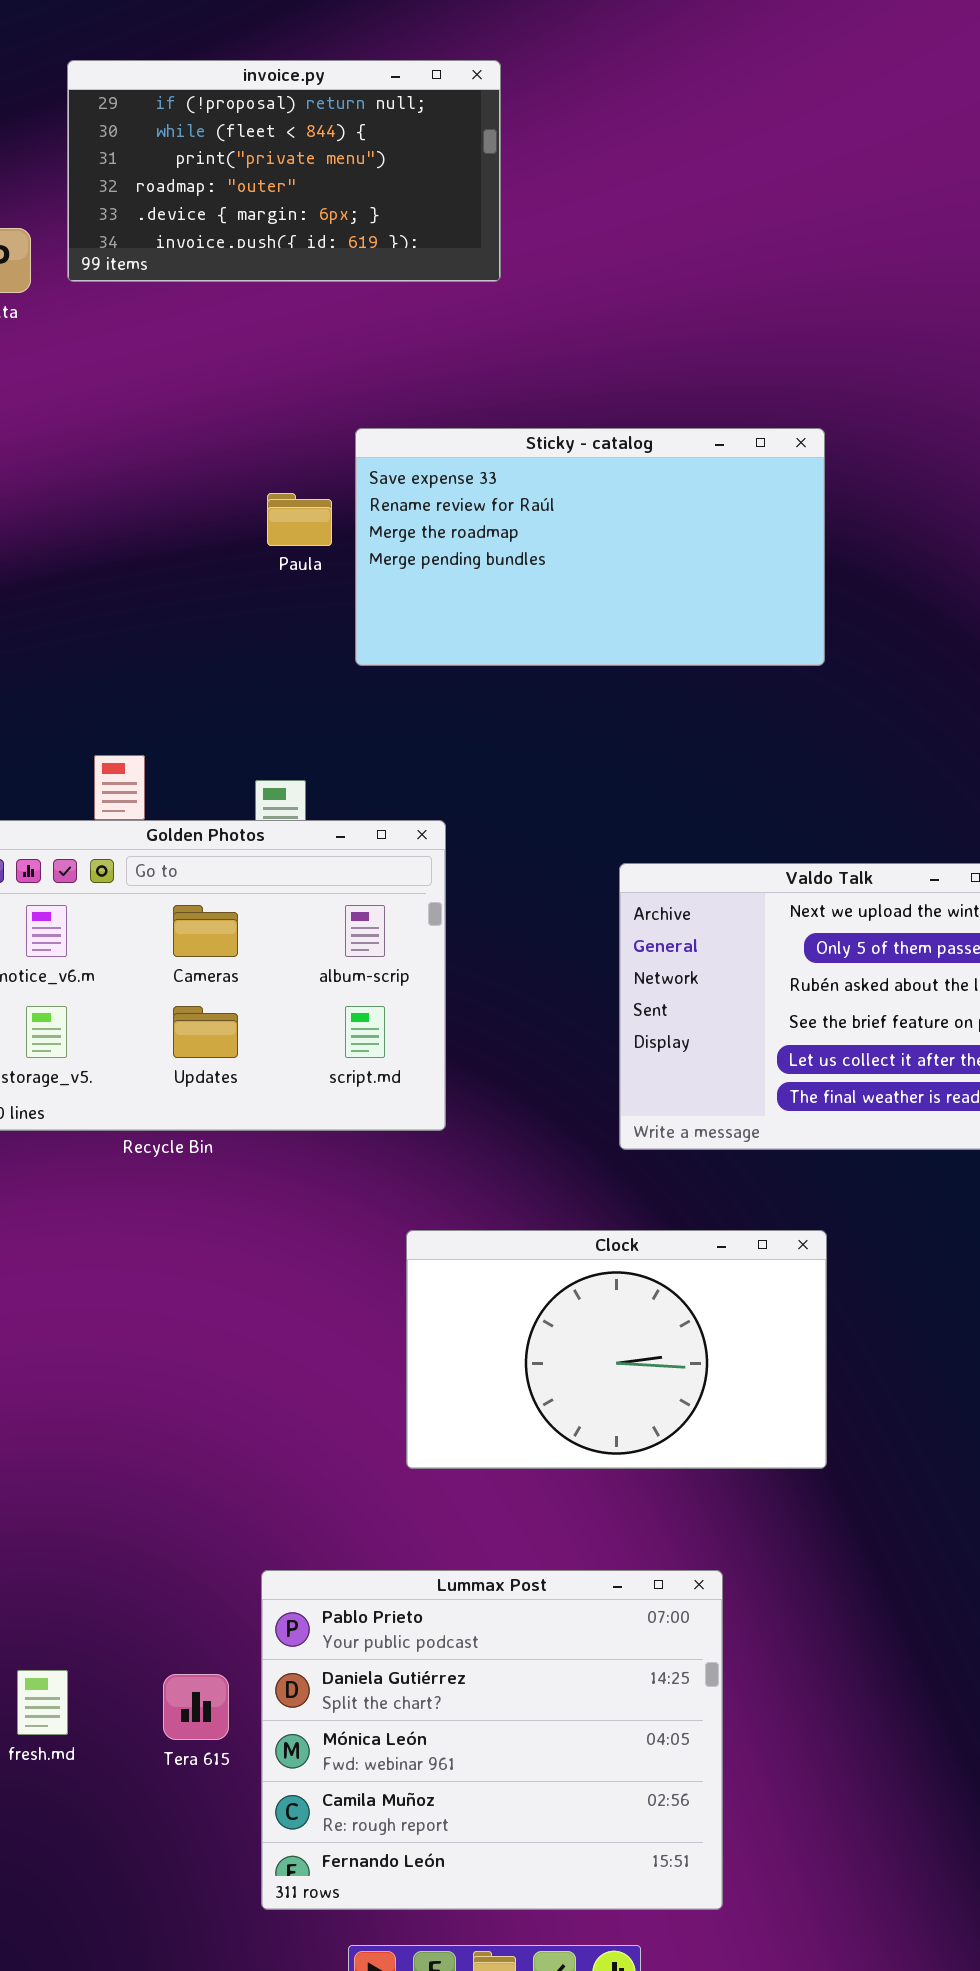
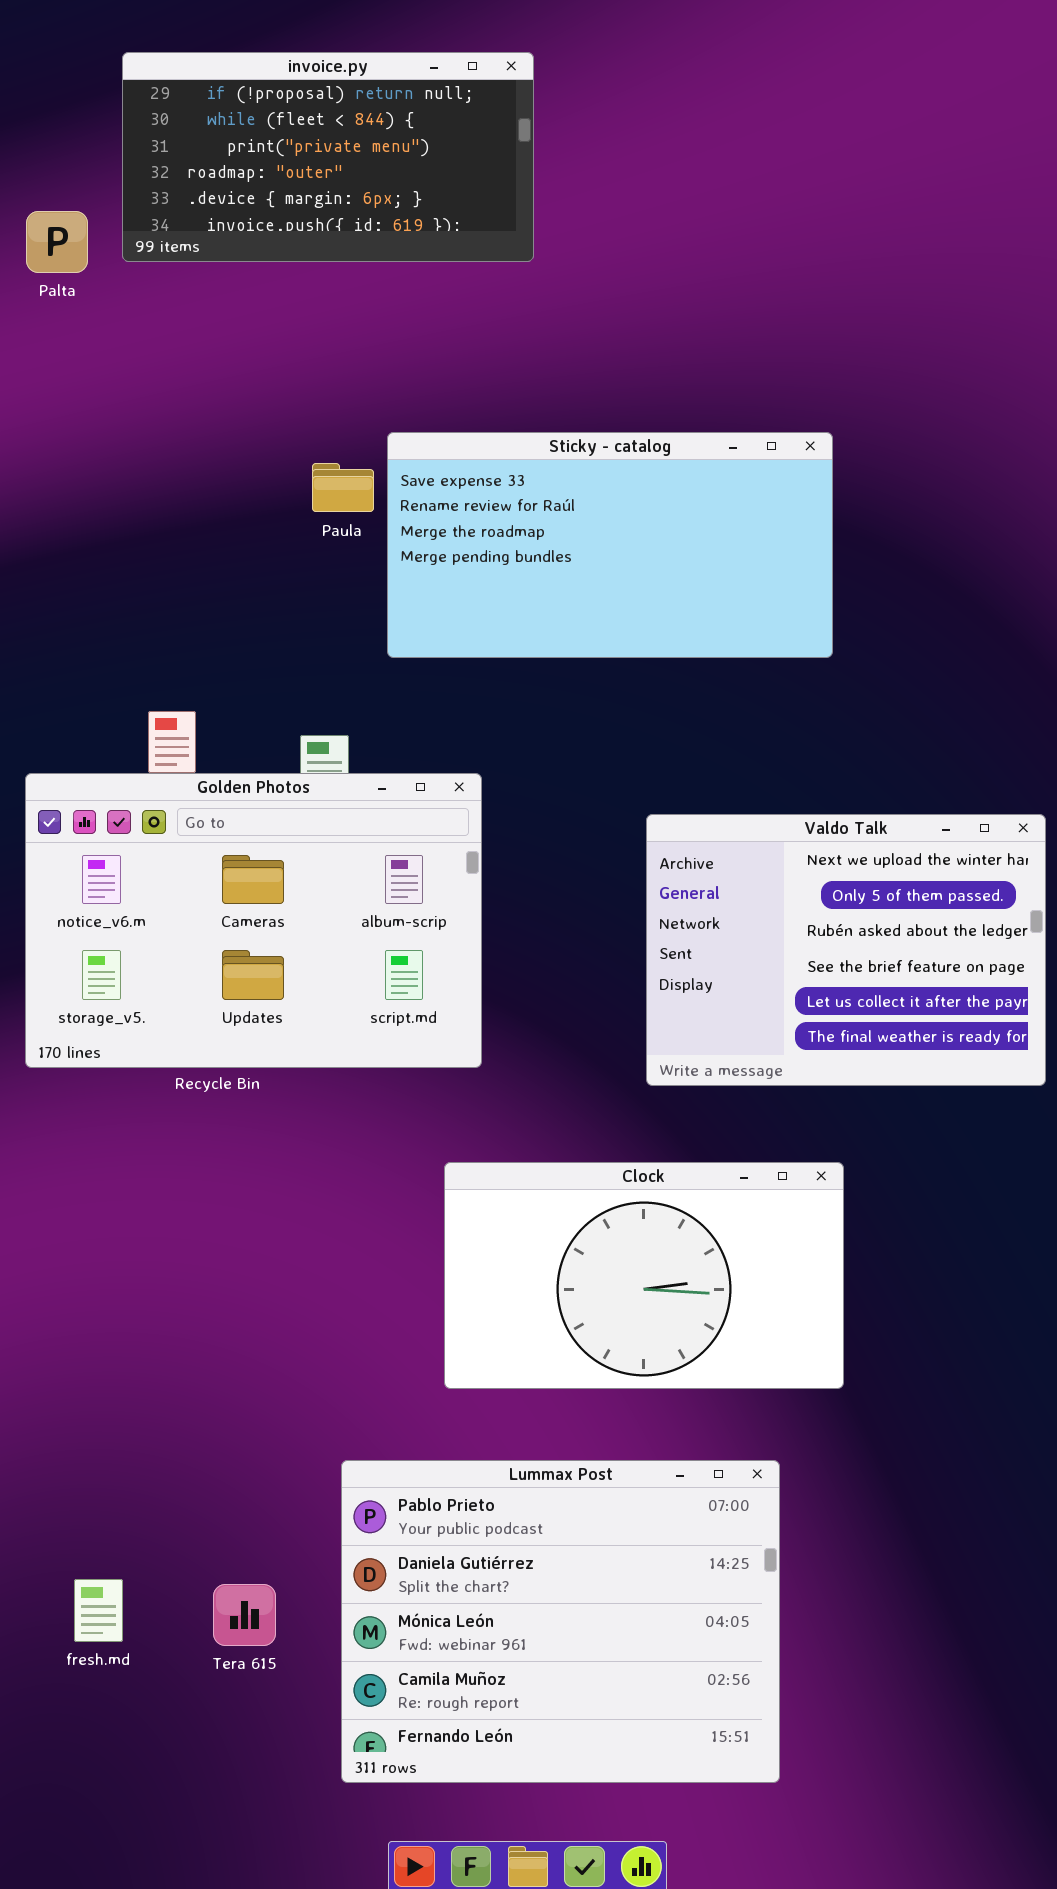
Sticky - catalog: [355,428,825,666] -> [387,432,833,658], moved
Lummax Post: [261,1570,723,1910] -> [341,1460,780,1783], moved

